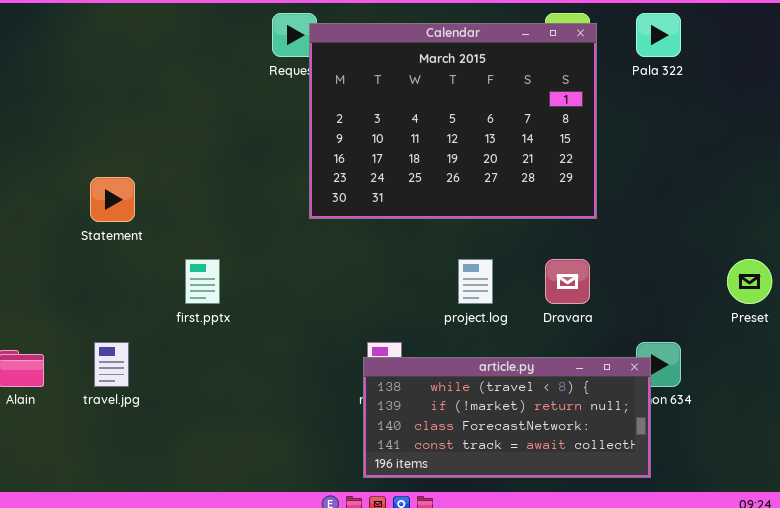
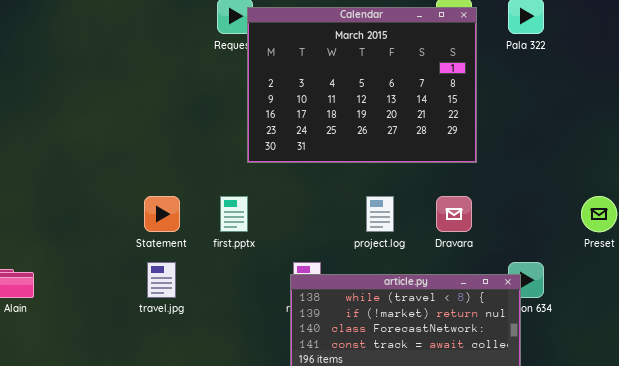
Statement: [90,177,135,222] -> [144,196,180,232], moved
first.pptx: [185,259,220,304] -> [220,196,248,232], moved
travel.jpg: [94,342,129,387] -> [147,262,176,298], moved

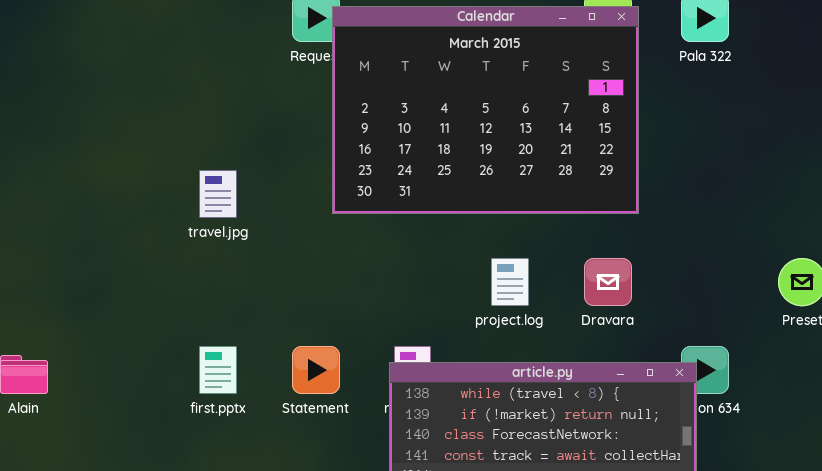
Statement: [144,196,180,232] -> [292,346,340,394], moved
first.pptx: [220,196,248,232] -> [199,346,237,394], moved
travel.jpg: [147,262,176,298] -> [199,170,237,218], moved

